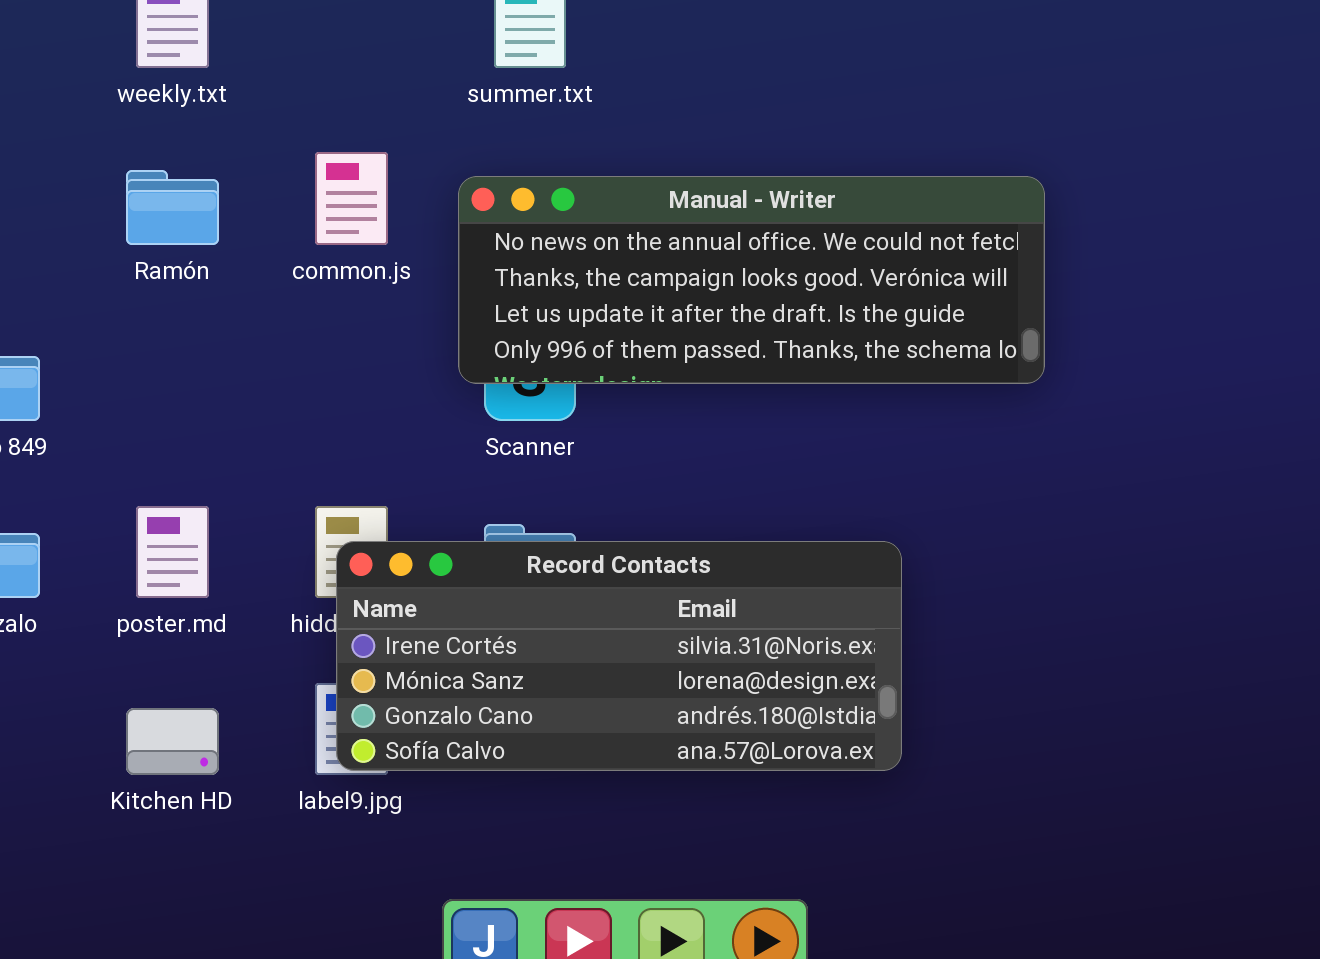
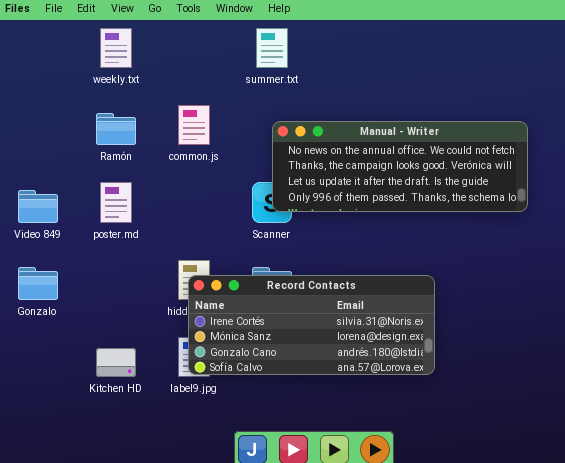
Manual - Writer: [458,176,1045,384] -> [272,121,528,212], moved
poster.md: [136,506,209,598] -> [100,182,132,223], moved

